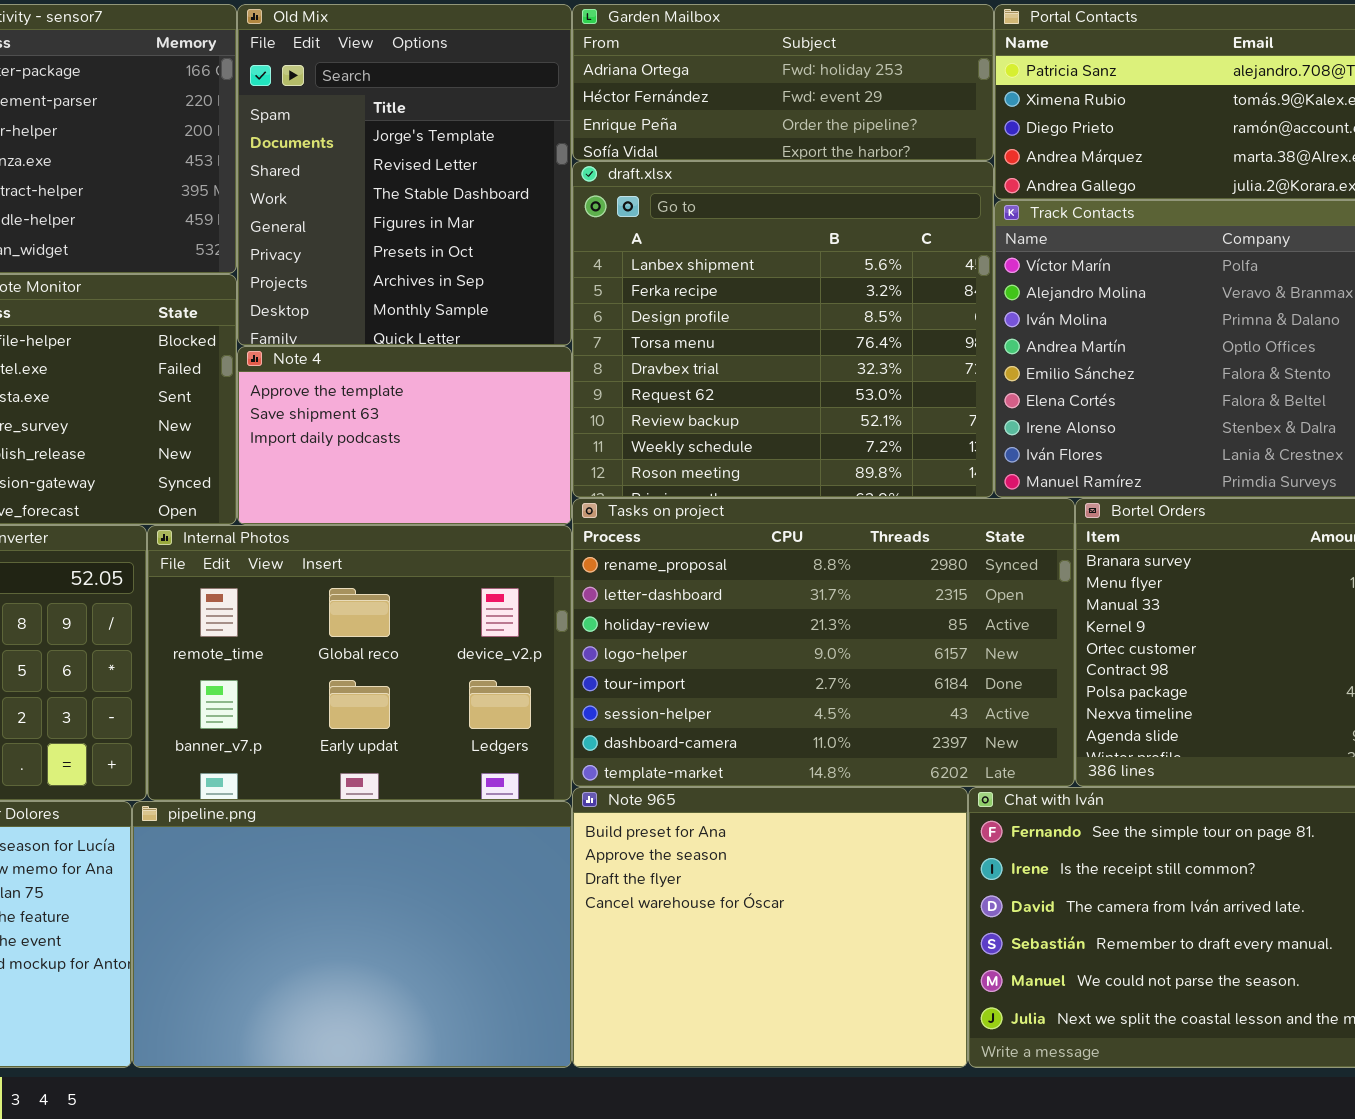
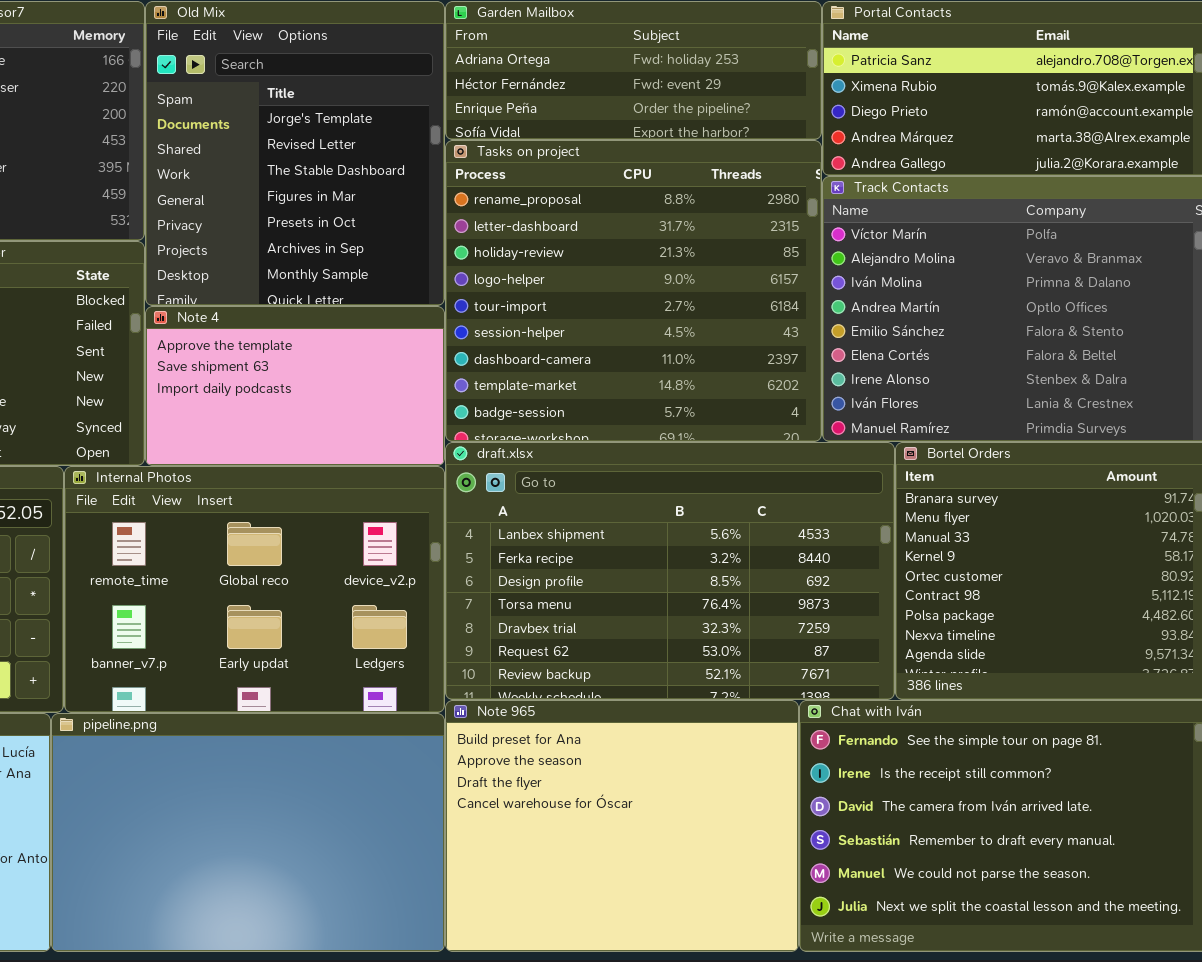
draft.xlsx: [572,161,994,498] -> [445,442,895,700], moved, resized
Tasks on project: [572,498,1075,787] -> [445,140,822,442], moved, resized

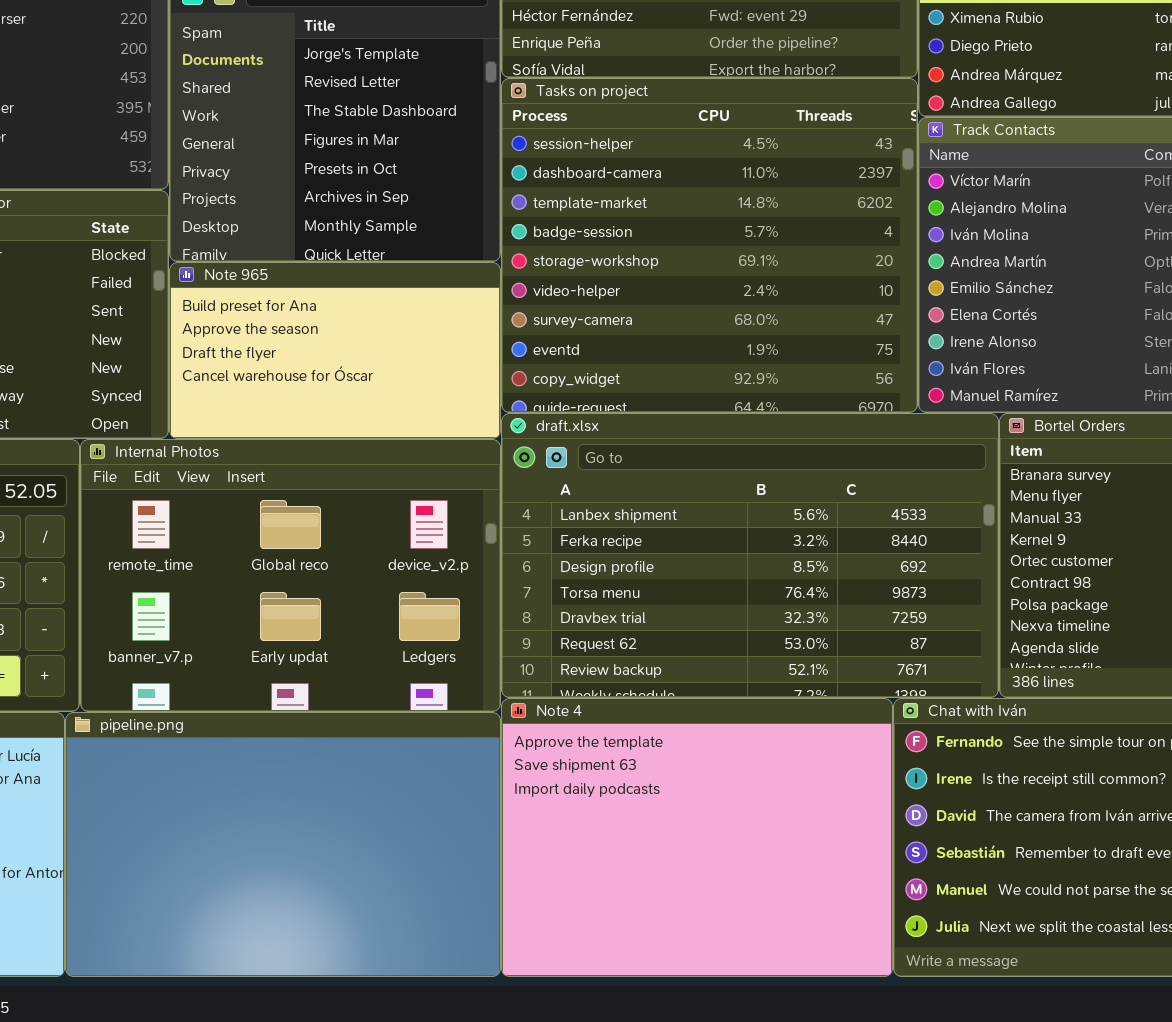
Tasks on project: [445,140,822,442] -> [501,78,918,413], scrolled down 5 rows
Note 4: [145,306,445,466] -> [501,698,893,977], moved, resized
Note 965: [445,700,799,952] -> [169,262,501,439], moved, resized

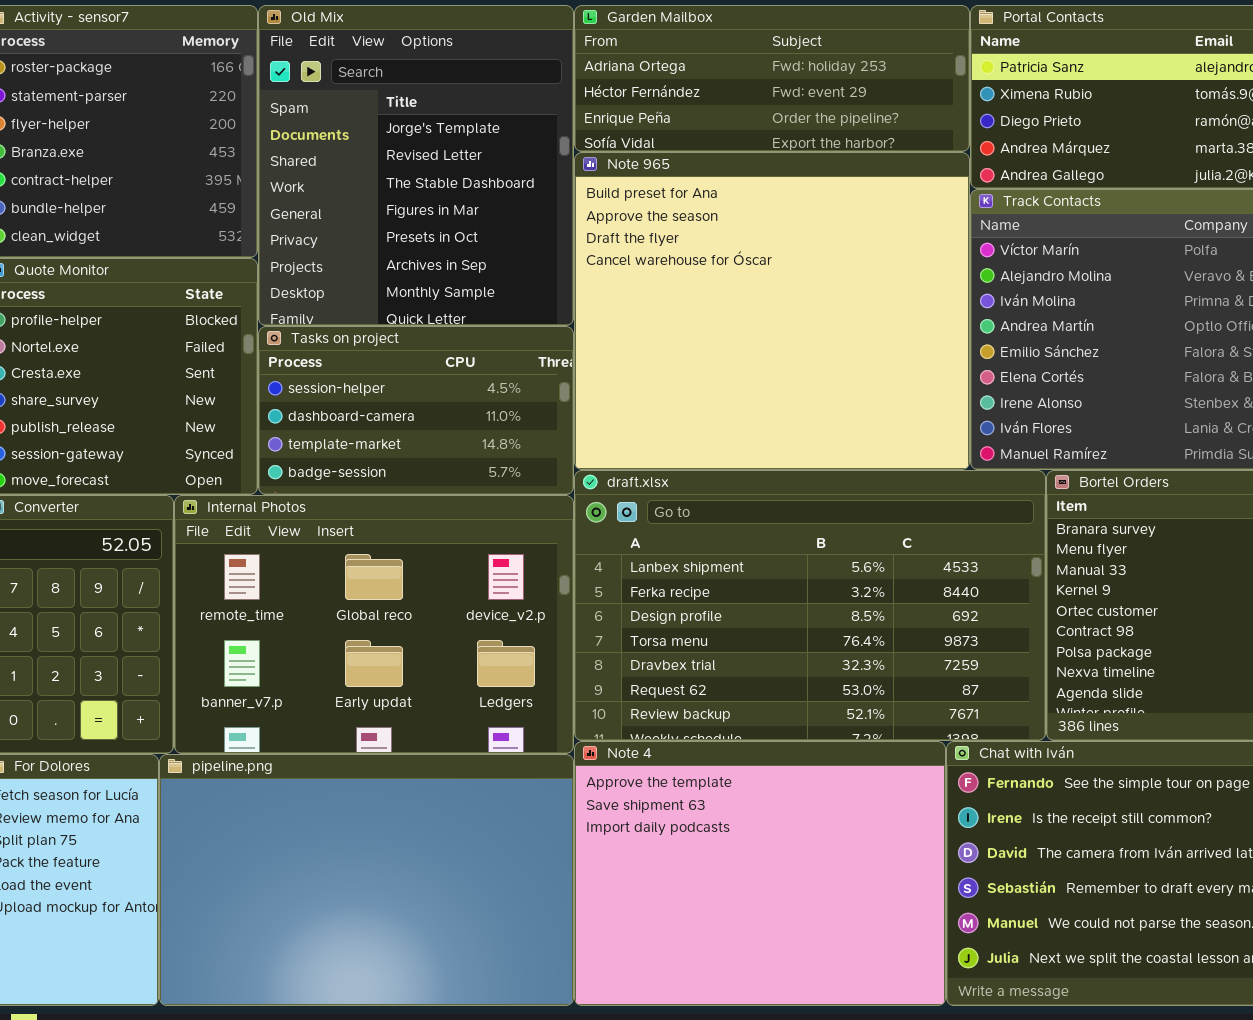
Tasks on project: [501,78,918,413] -> [258,326,574,495], moved, resized
Note 965: [169,262,501,439] -> [574,152,970,470], moved, resized

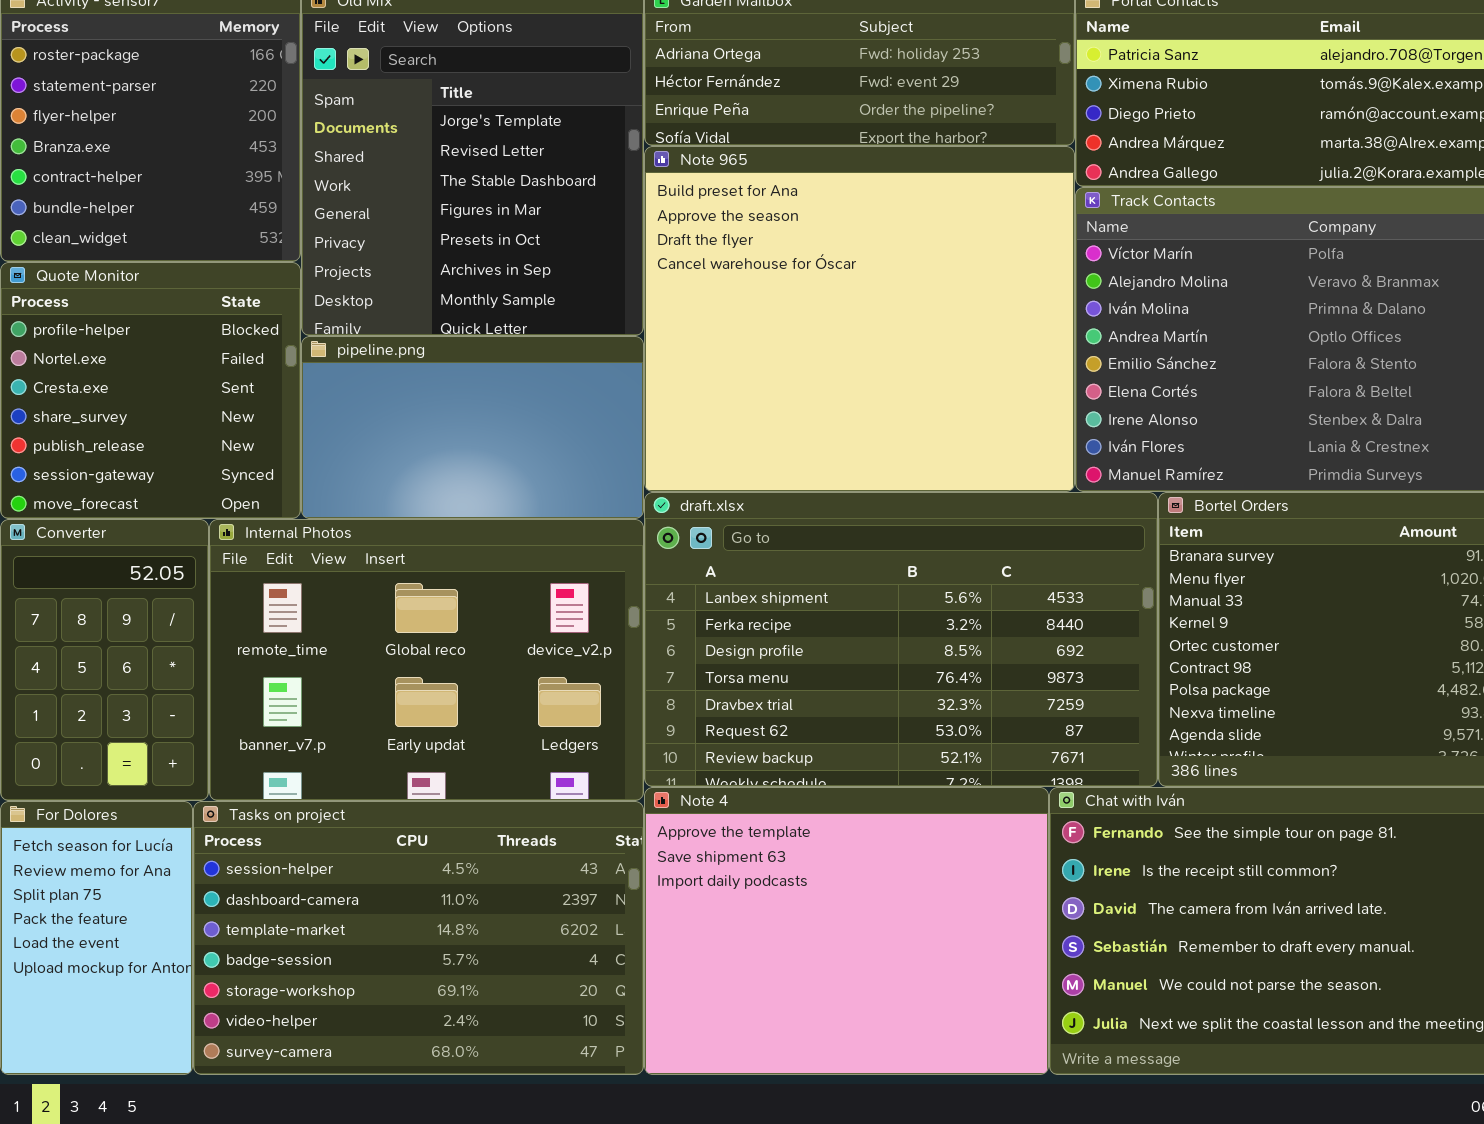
Tasks on project: [258,326,574,495] -> [193,801,644,1075], moved, resized
pipeline.png: [159,754,574,1006] -> [301,336,644,519], moved, resized

